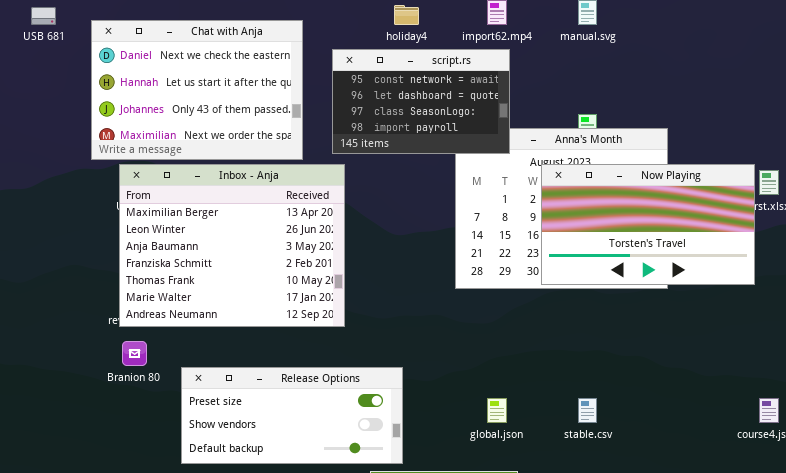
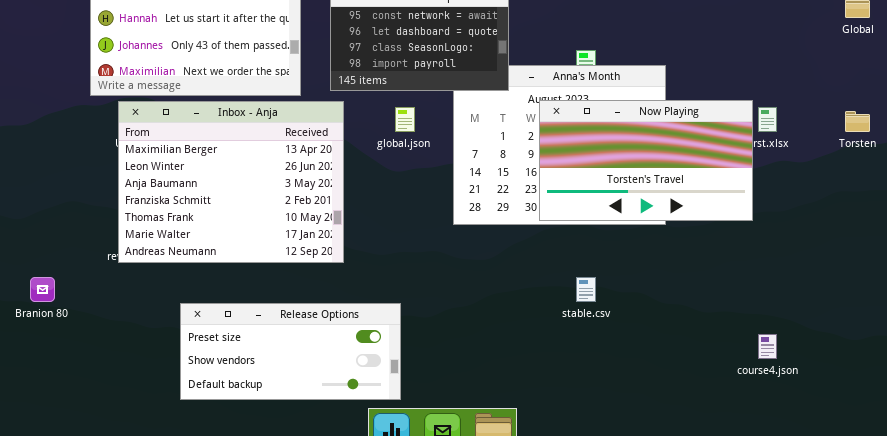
Branion 80: [122,341,147,366] -> [30,277,55,302], moved
global.json: [487,398,507,423] -> [395,107,415,132], moved
stable.csv: [578,398,597,423] -> [576,277,596,302], moved

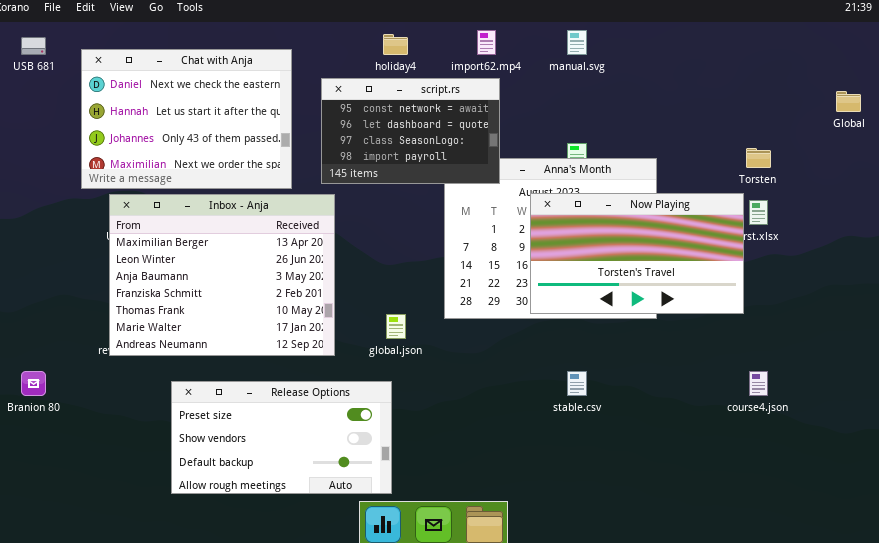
global.json: [395,107,415,132] -> [386,314,406,339], moved
Torsten: [845,111,870,132] -> [746,148,771,168], moved
Release Options: [180,303,401,400] -> [171,381,392,494], resized
course4.json: [758,334,777,359] -> [749,371,768,396], moved

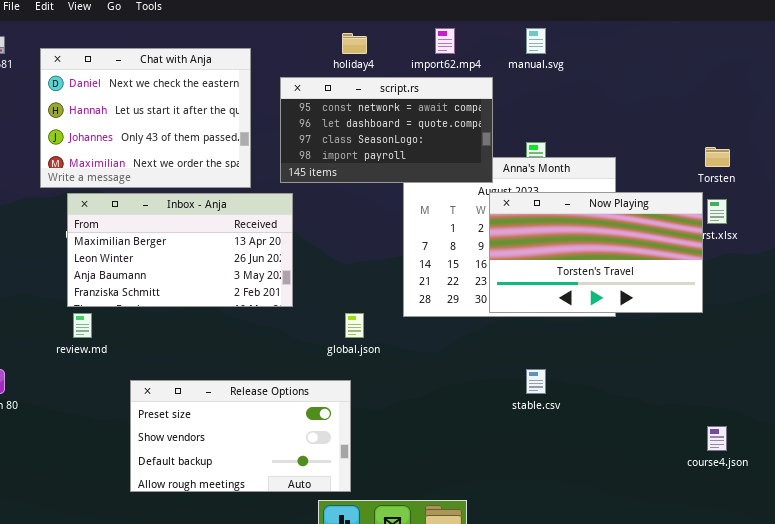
script.rs: [321,78,500,184] -> [280,77,493,183], resized
Inbox - Anja: [109,194,335,356] -> [67,193,293,307], resized
course4.json: [749,371,768,396] -> [707,426,727,451], moved

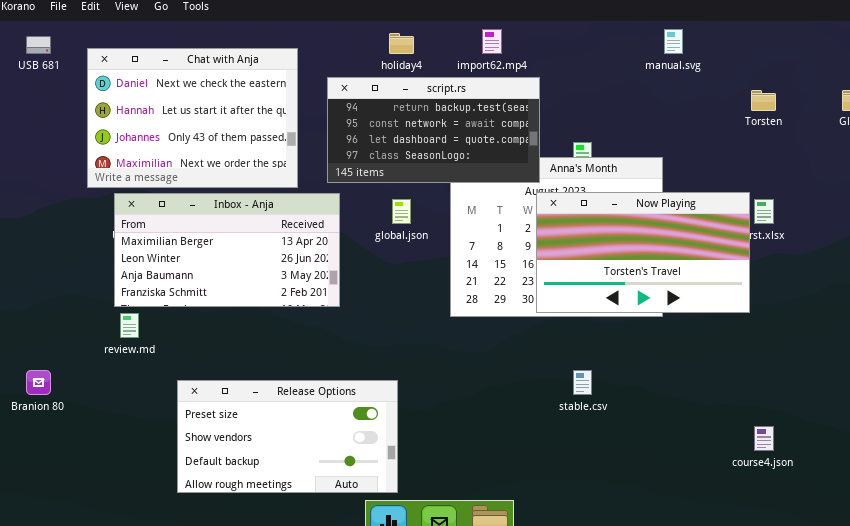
manual.svg: [526,28,546,54] -> [664,29,683,54], moved
script.rs: [280,77,493,183] -> [327,77,540,183], scrolled up 1 row
Torsten: [705,147,730,167] -> [751,90,776,111], moved
global.json: [345,313,364,338] -> [392,199,411,224], moved

